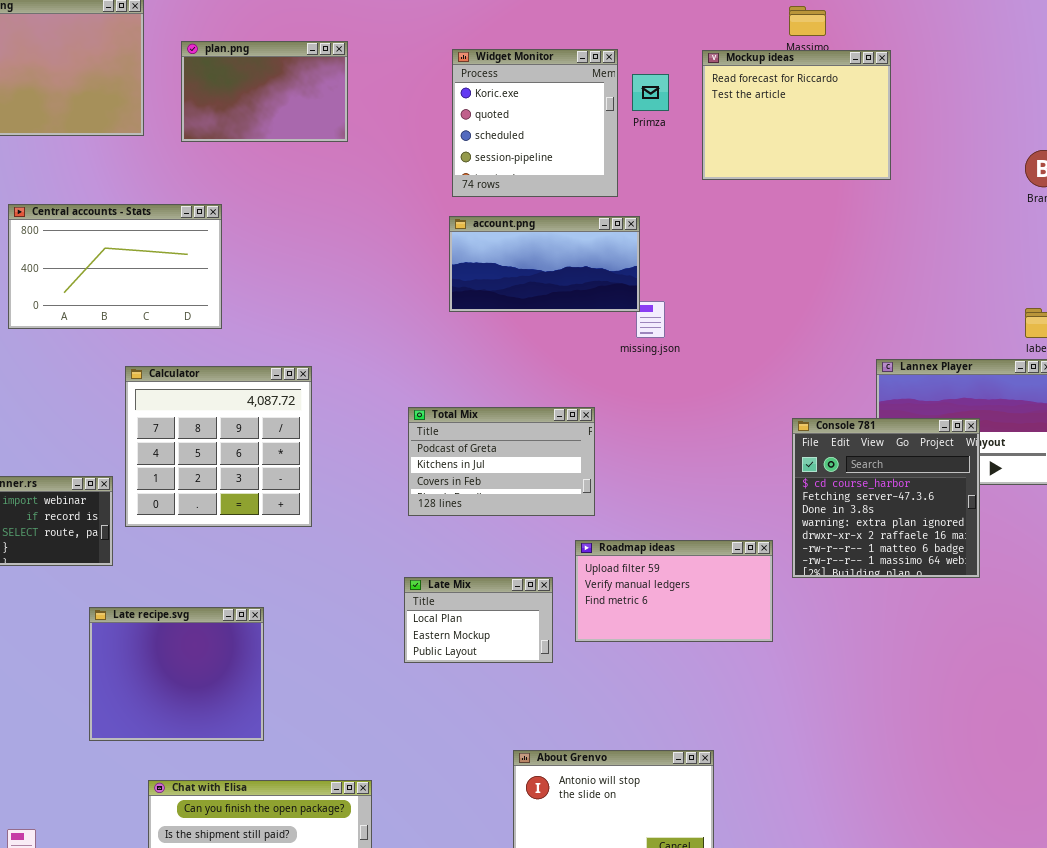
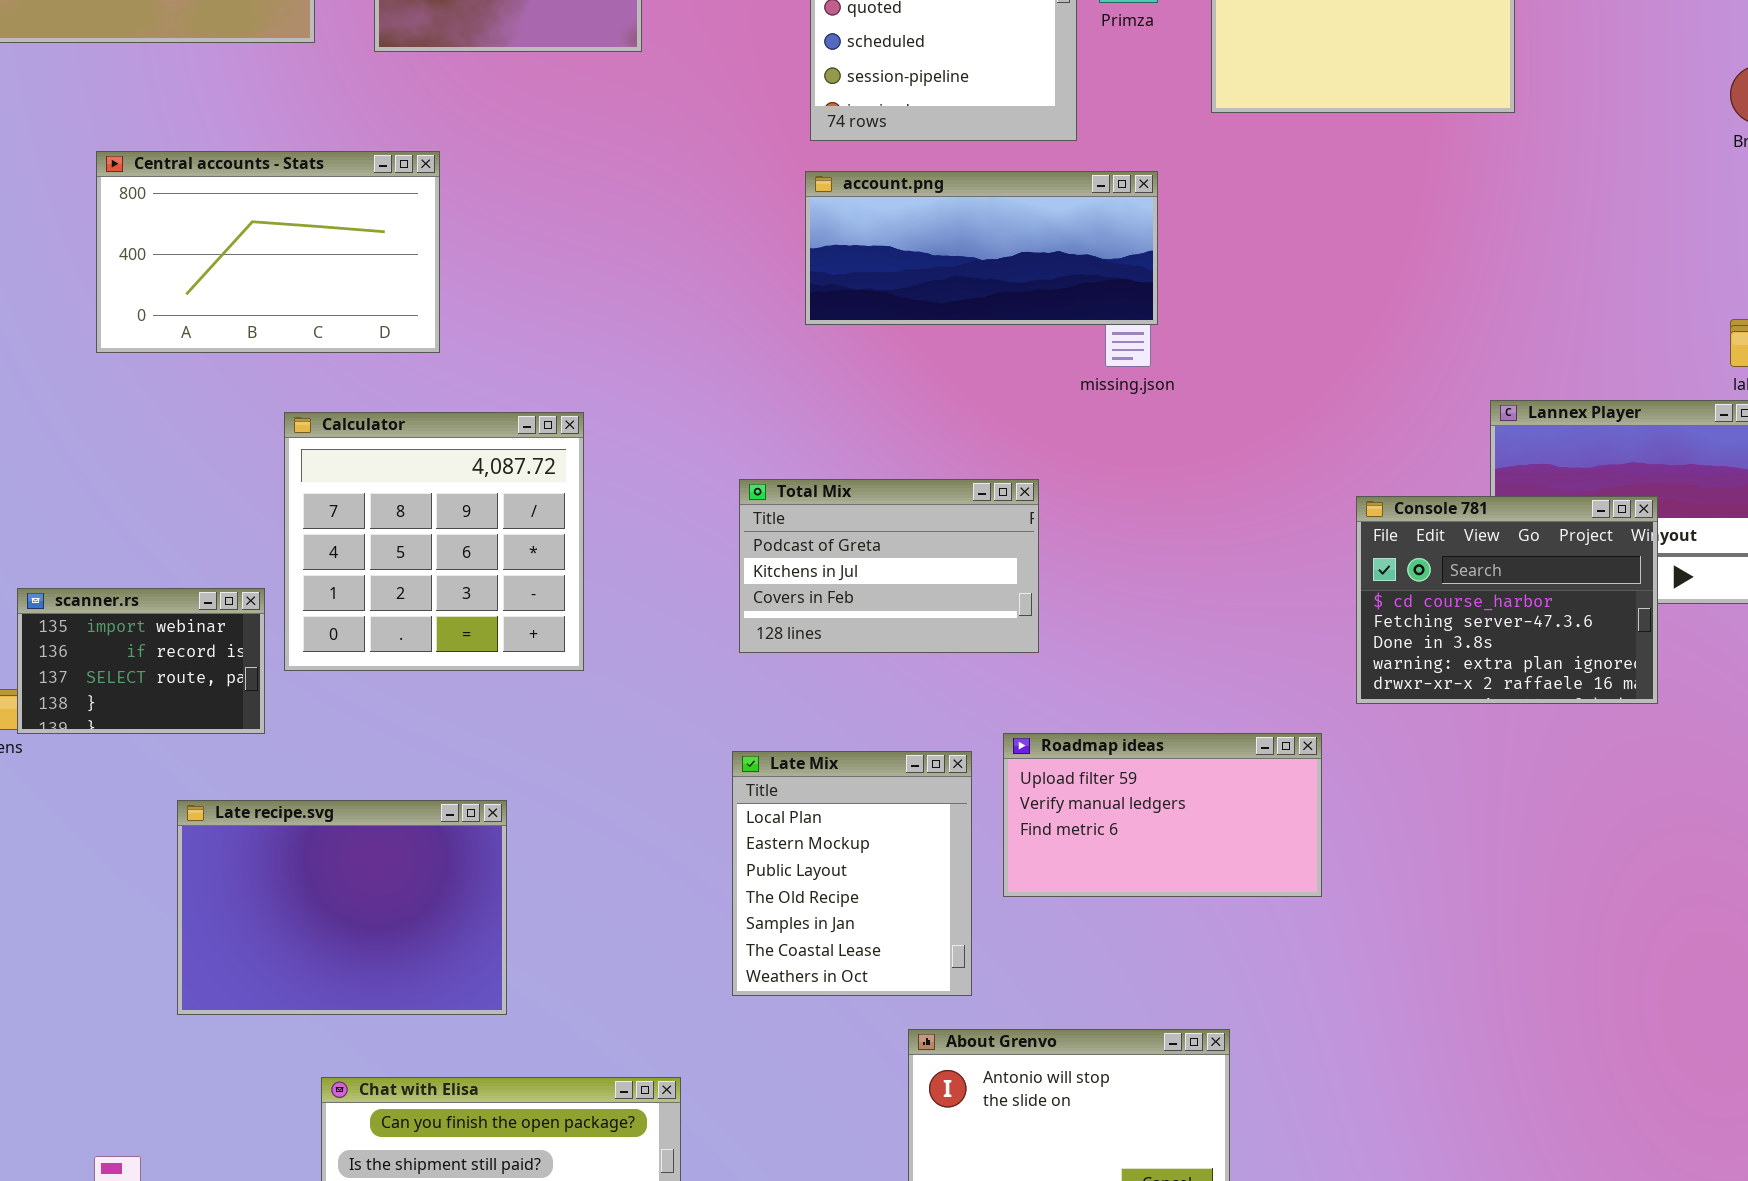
account.png: [449,216,640,312] -> [805,171,1158,325], resized
Console 781: [792,418,980,578] -> [1356,496,1658,704], resized
Roadmap ideas: [575,540,773,642] -> [1003,733,1322,897], moved
Late Mix: [404,577,553,663] -> [732,751,972,996], resized
Late recipe.svg: [89,607,264,741] -> [177,800,507,1015], resized

